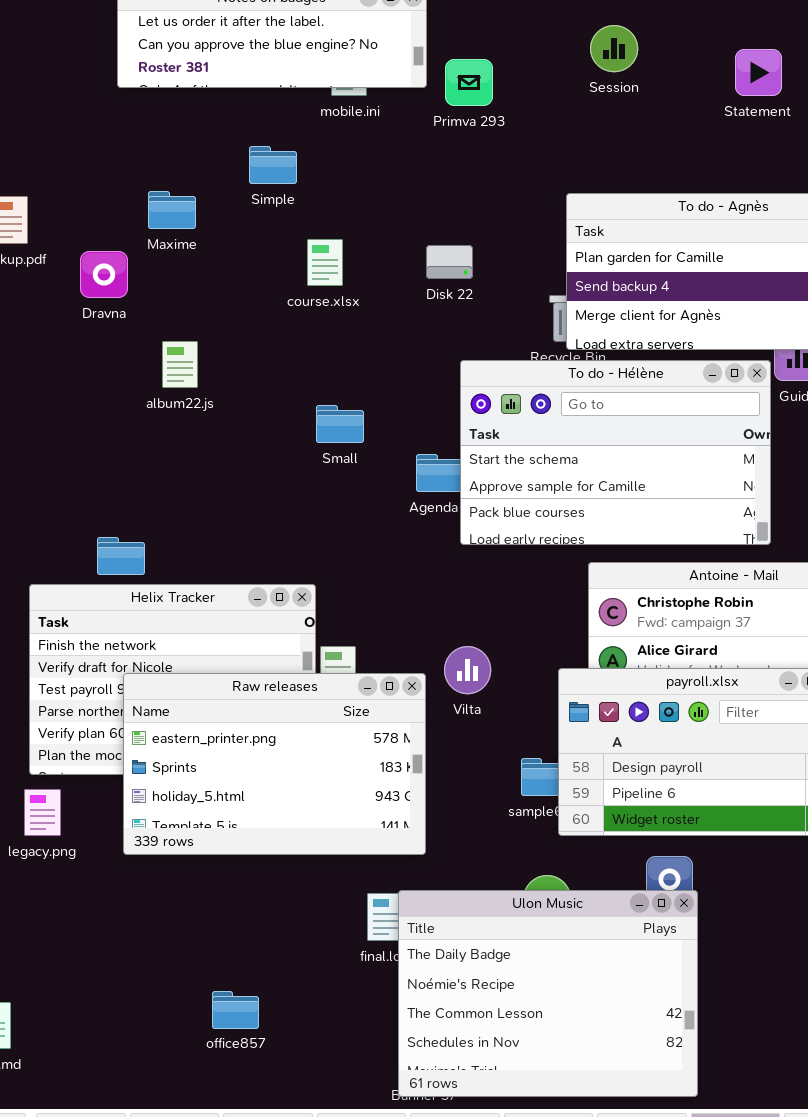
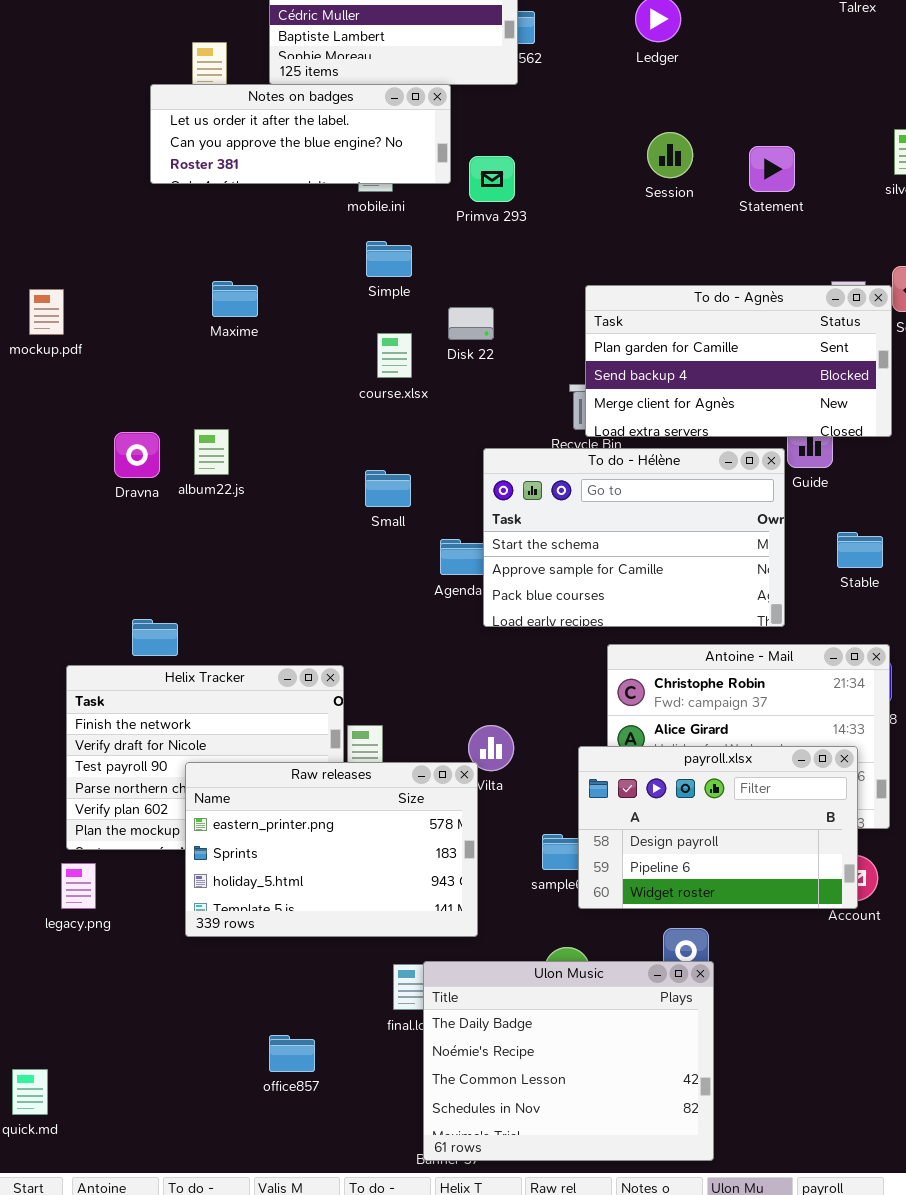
Session: [590,25,638,72] -> [647,132,693,178], moved
Simple: [249,146,297,184] -> [366,241,412,277], moved
Maxime: [148,191,196,229] -> [212,281,258,317], moved
course.xlsx: [307,239,343,286] -> [377,333,412,378], moved
Disk 22: [426,245,473,279] -> [448,307,494,340], moved
Dravna: [80,251,128,298] -> [114,432,160,478], moved
Small: [316,405,364,443] -> [365,470,411,507], moved
Raw releases: [123,673,426,855] -> [185,762,478,937], moved
office857: [212,991,259,1029] -> [269,1035,315,1072], moved

